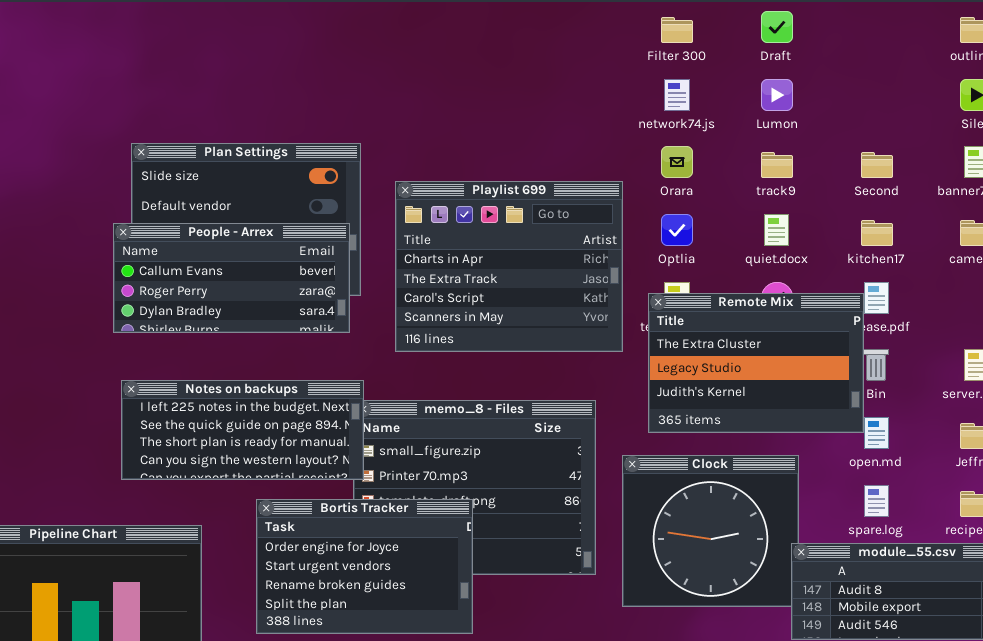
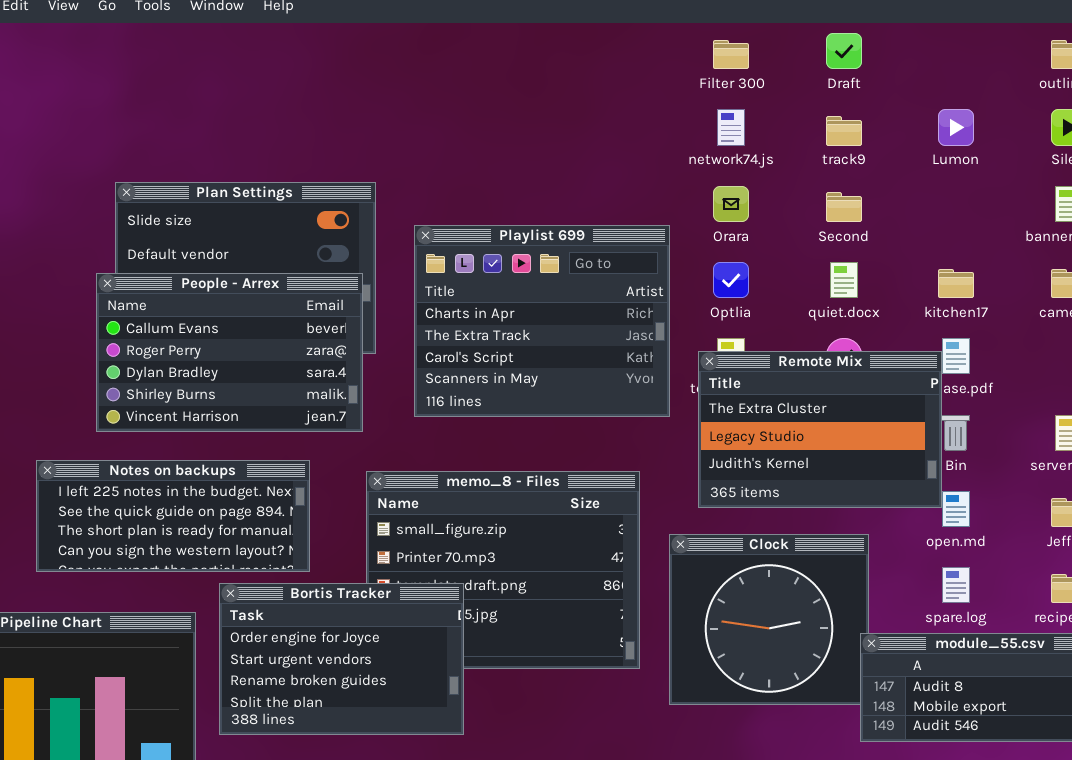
Lumon: [761,79,793,111] -> [938,109,974,146], moved
track9: [761,152,793,178] -> [826,116,862,146], moved
Second: [861,152,893,178] -> [826,192,862,222], moved
People - Arrex: [113,223,350,333] -> [96,273,363,432], resized
Notes on backups: [121,380,364,480] -> [36,460,310,572], moved
Bortis Tracker: [256,499,473,634] -> [219,583,464,735], moved

